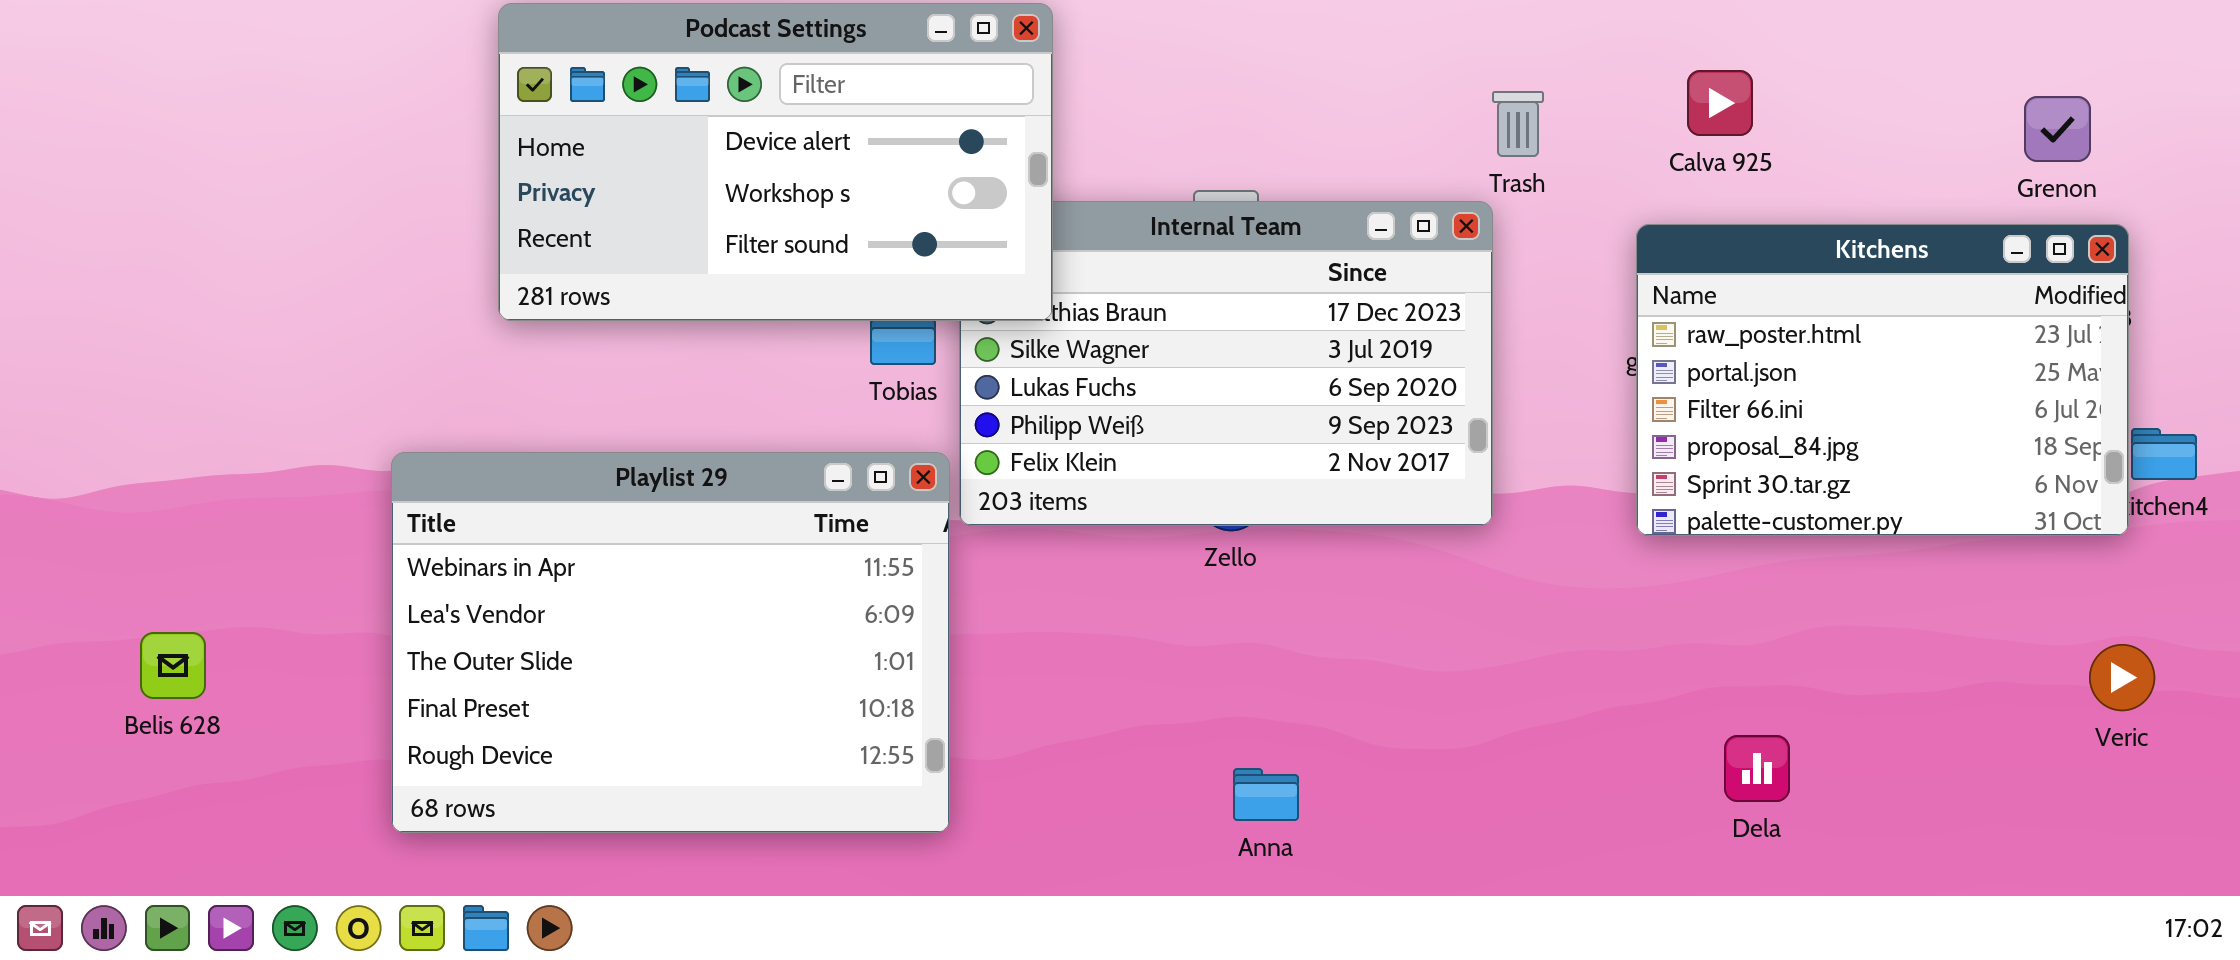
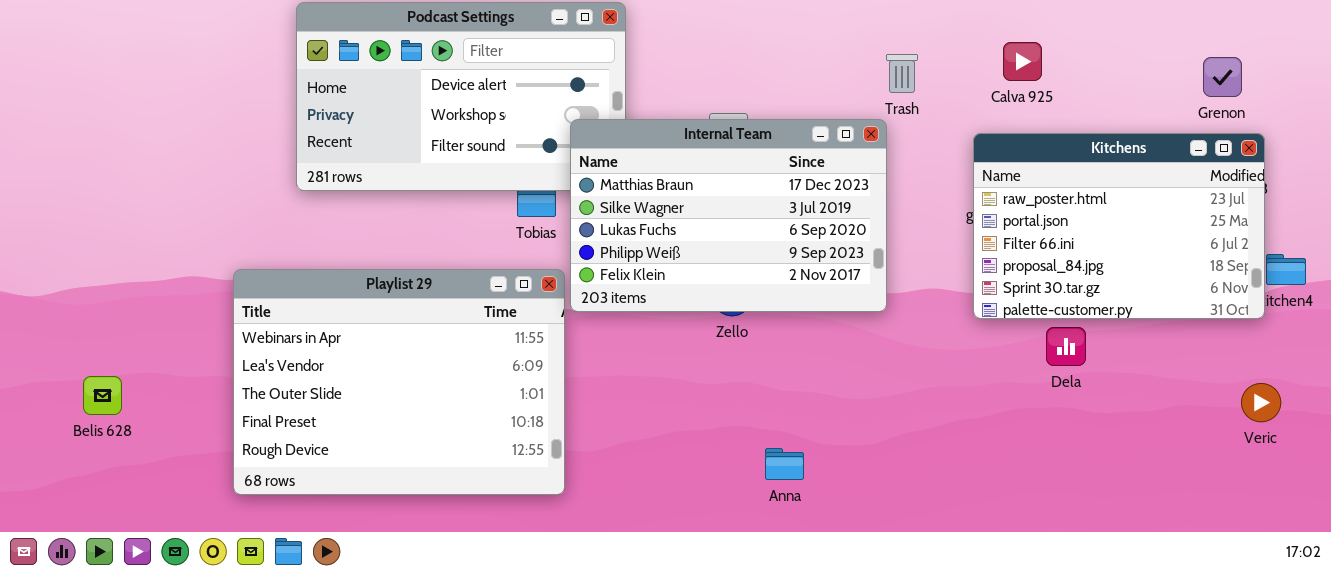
Internal Team: [959,201,1493,526] -> [570,119,887,312], raised
Dela: [1724,735,1790,802] -> [1046,327,1086,366], moved
Anna: [1233,768,1299,821] -> [765,448,804,480], moved

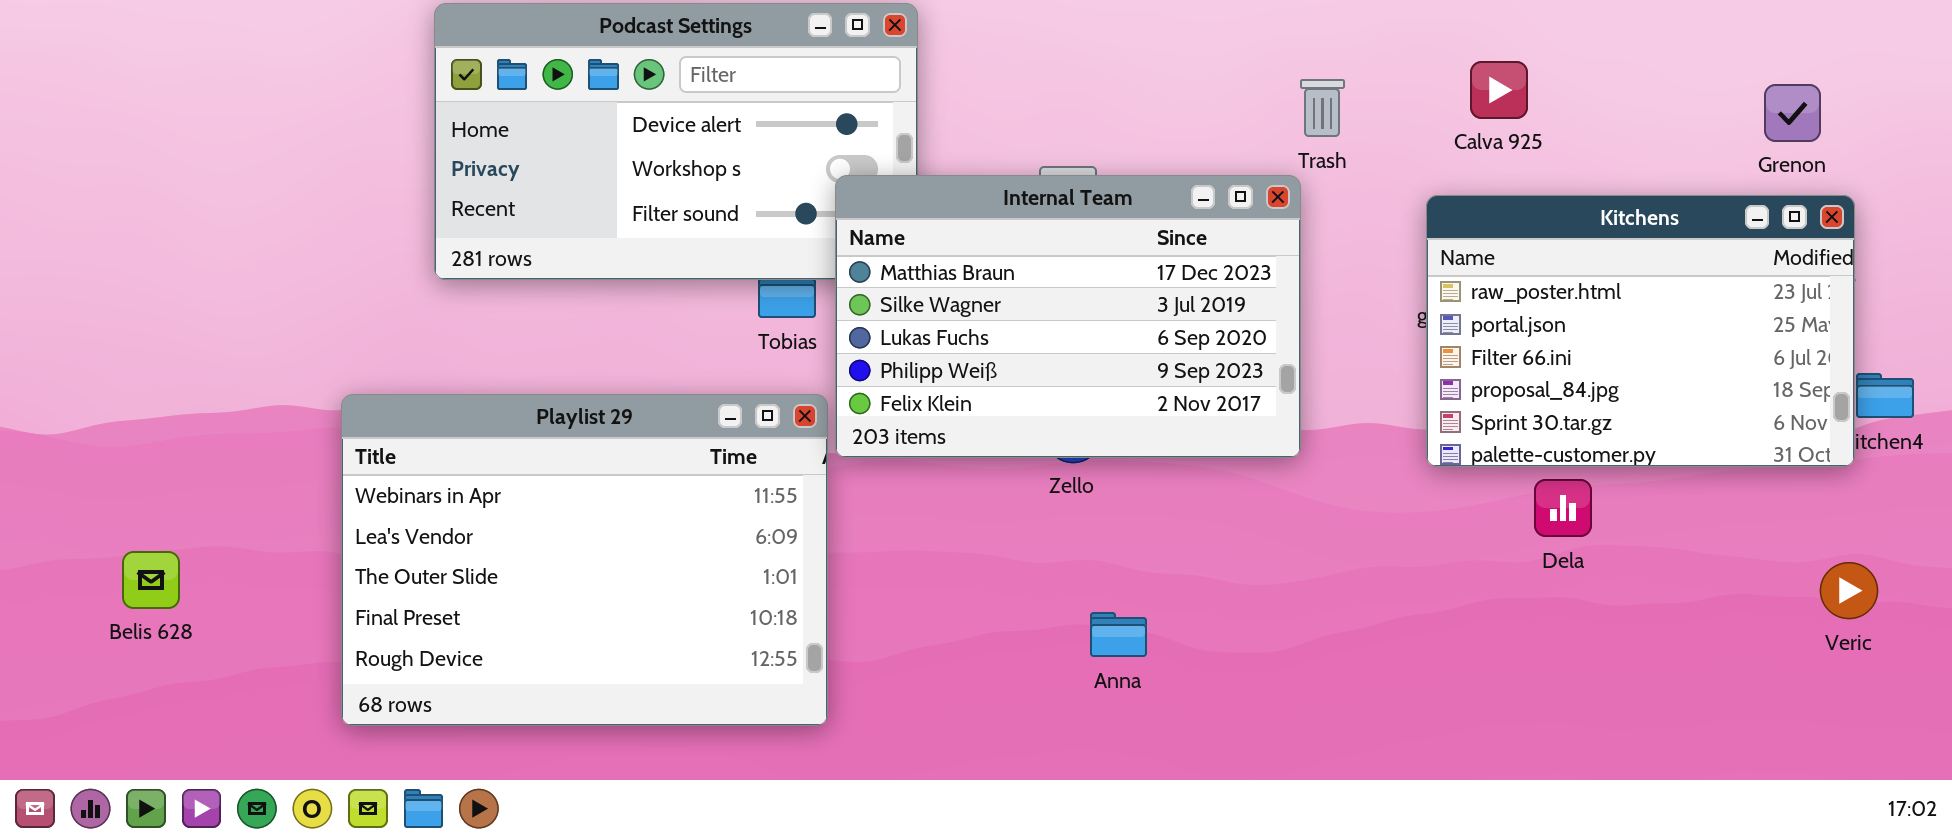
Anna: [765,448,804,480] -> [1090,612,1147,657], moved

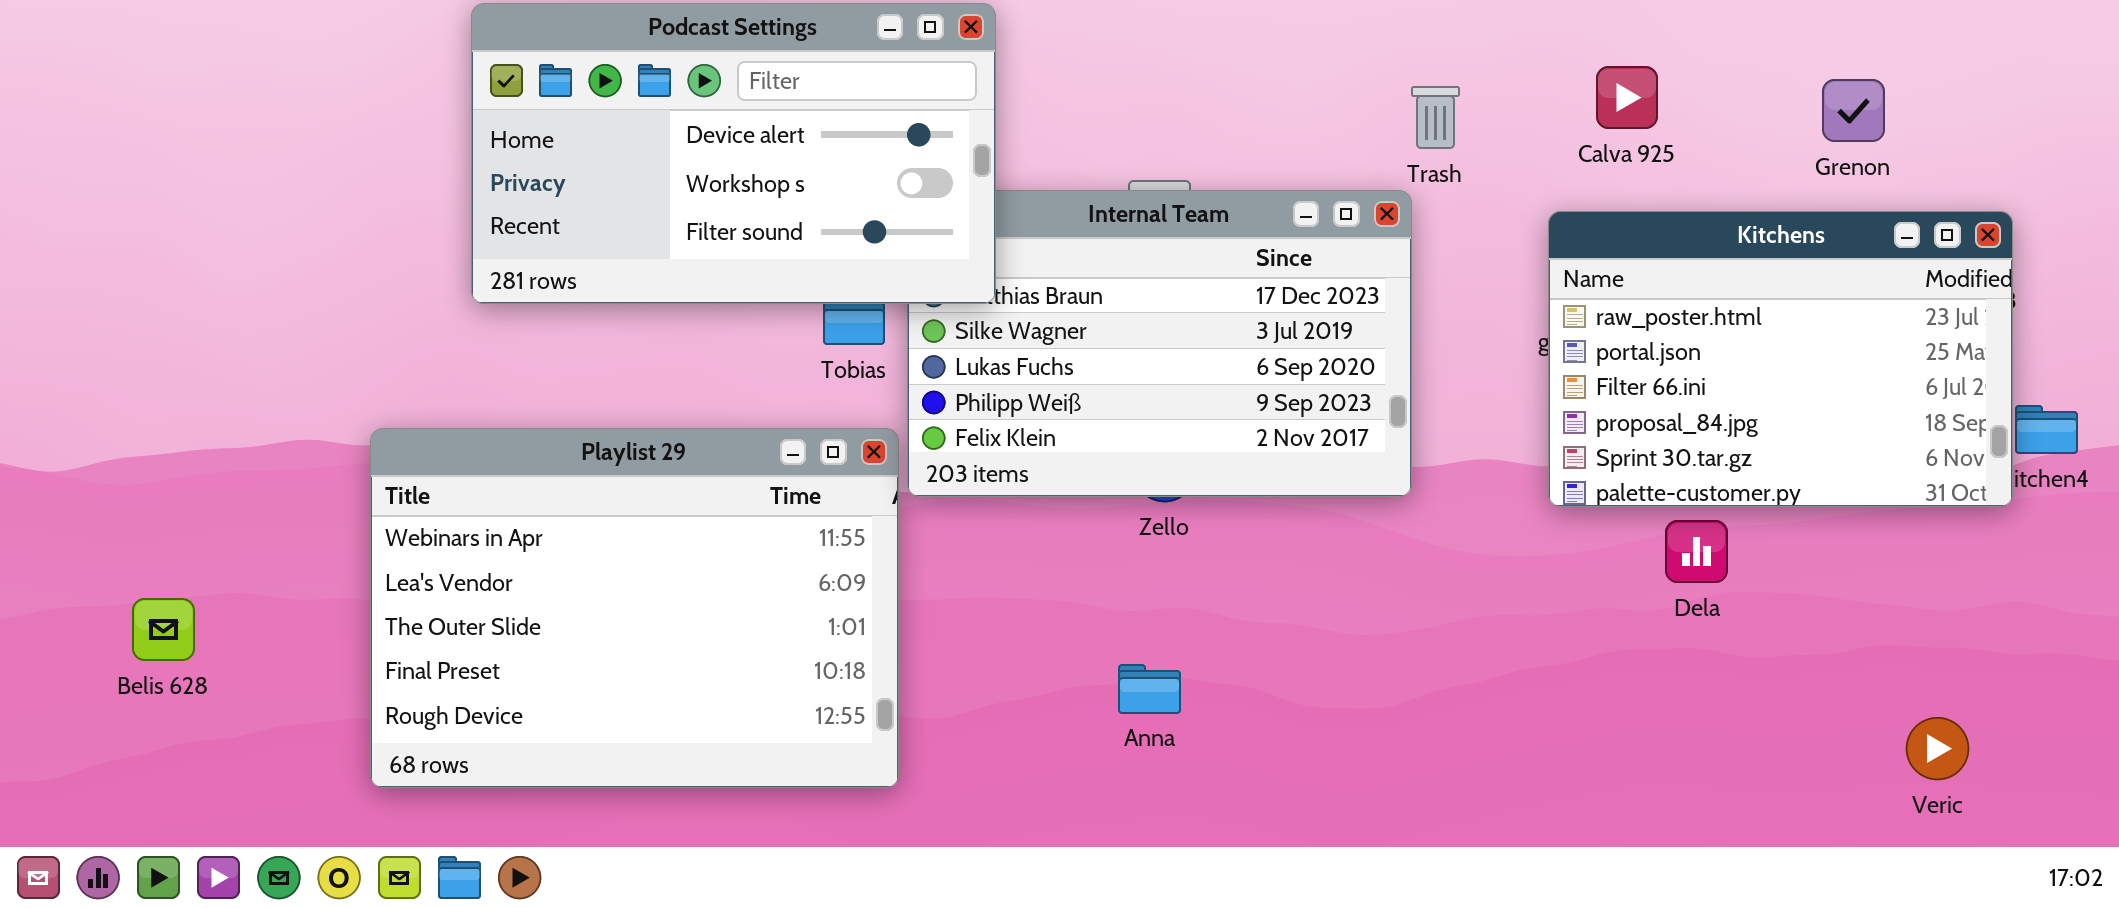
Podcast Settings: [434,3,918,280] -> [471,3,996,304], raised
Grenon: [1764,84,1821,142] -> [1822,79,1885,142], moved
Veric: [1820,562,1878,619] -> [1906,717,1969,780], moved
Anna: [1090,612,1147,657] -> [1118,664,1181,714], moved

